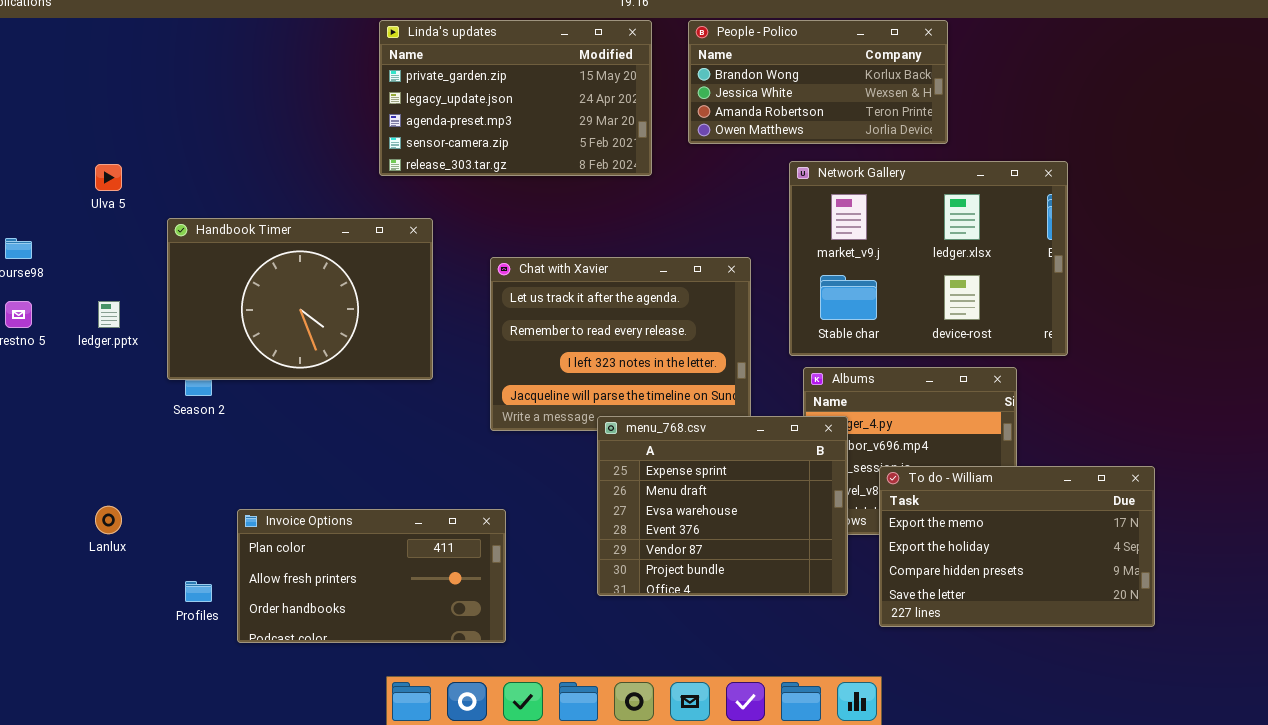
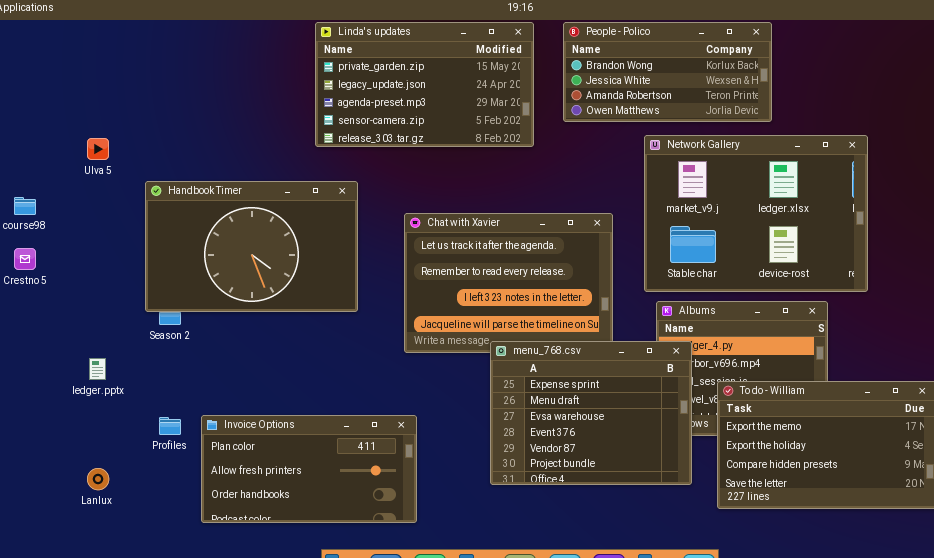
ledger.pptx: [98,301,120,328] -> [89,358,106,380], moved
Lanlux: [95,506,122,534] -> [87,468,109,490], moved
Profiles: [185,581,212,602] -> [159,417,181,435], moved

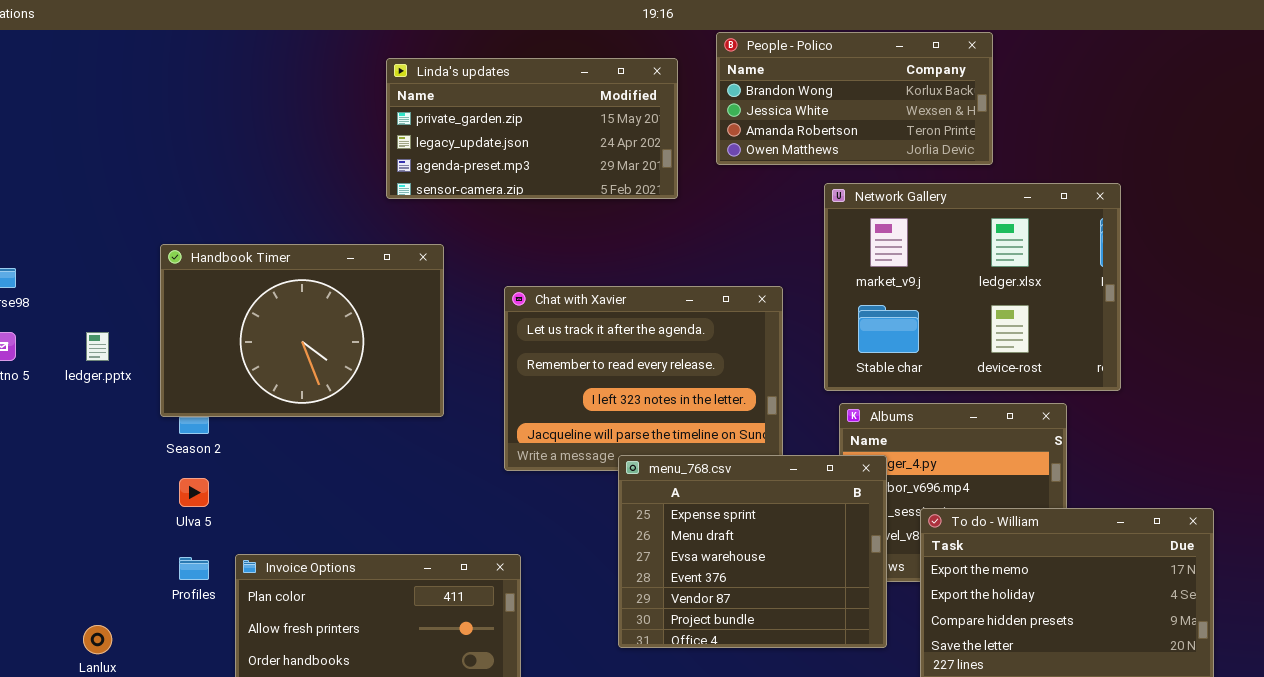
Linda's updates: [315,22,534,147] -> [386,58,678,199], resized
Ulva 5: [87,138,109,160] -> [179,478,209,507], moved
ledger.pptx: [89,358,106,380] -> [86,332,109,361], moved

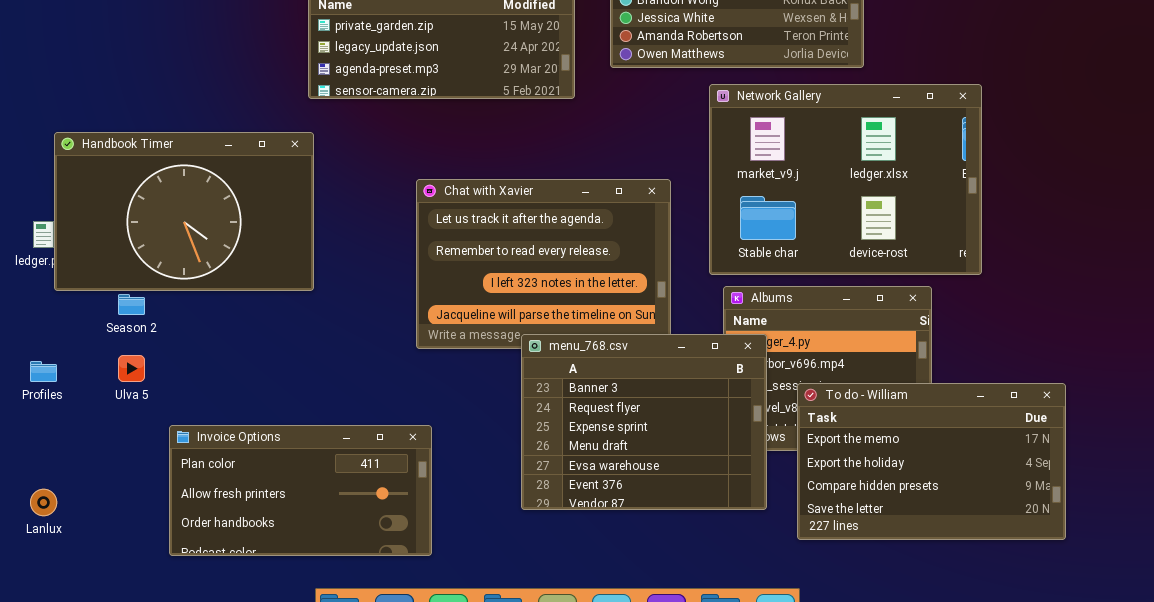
Handbook Timer: [160,244,444,417] -> [54,132,314,291], moved
menu_768.csv: [618,455,887,648] -> [521,334,767,510], scrolled up 2 rows
Profiles: [179,557,209,580] -> [30,361,57,382], moved

